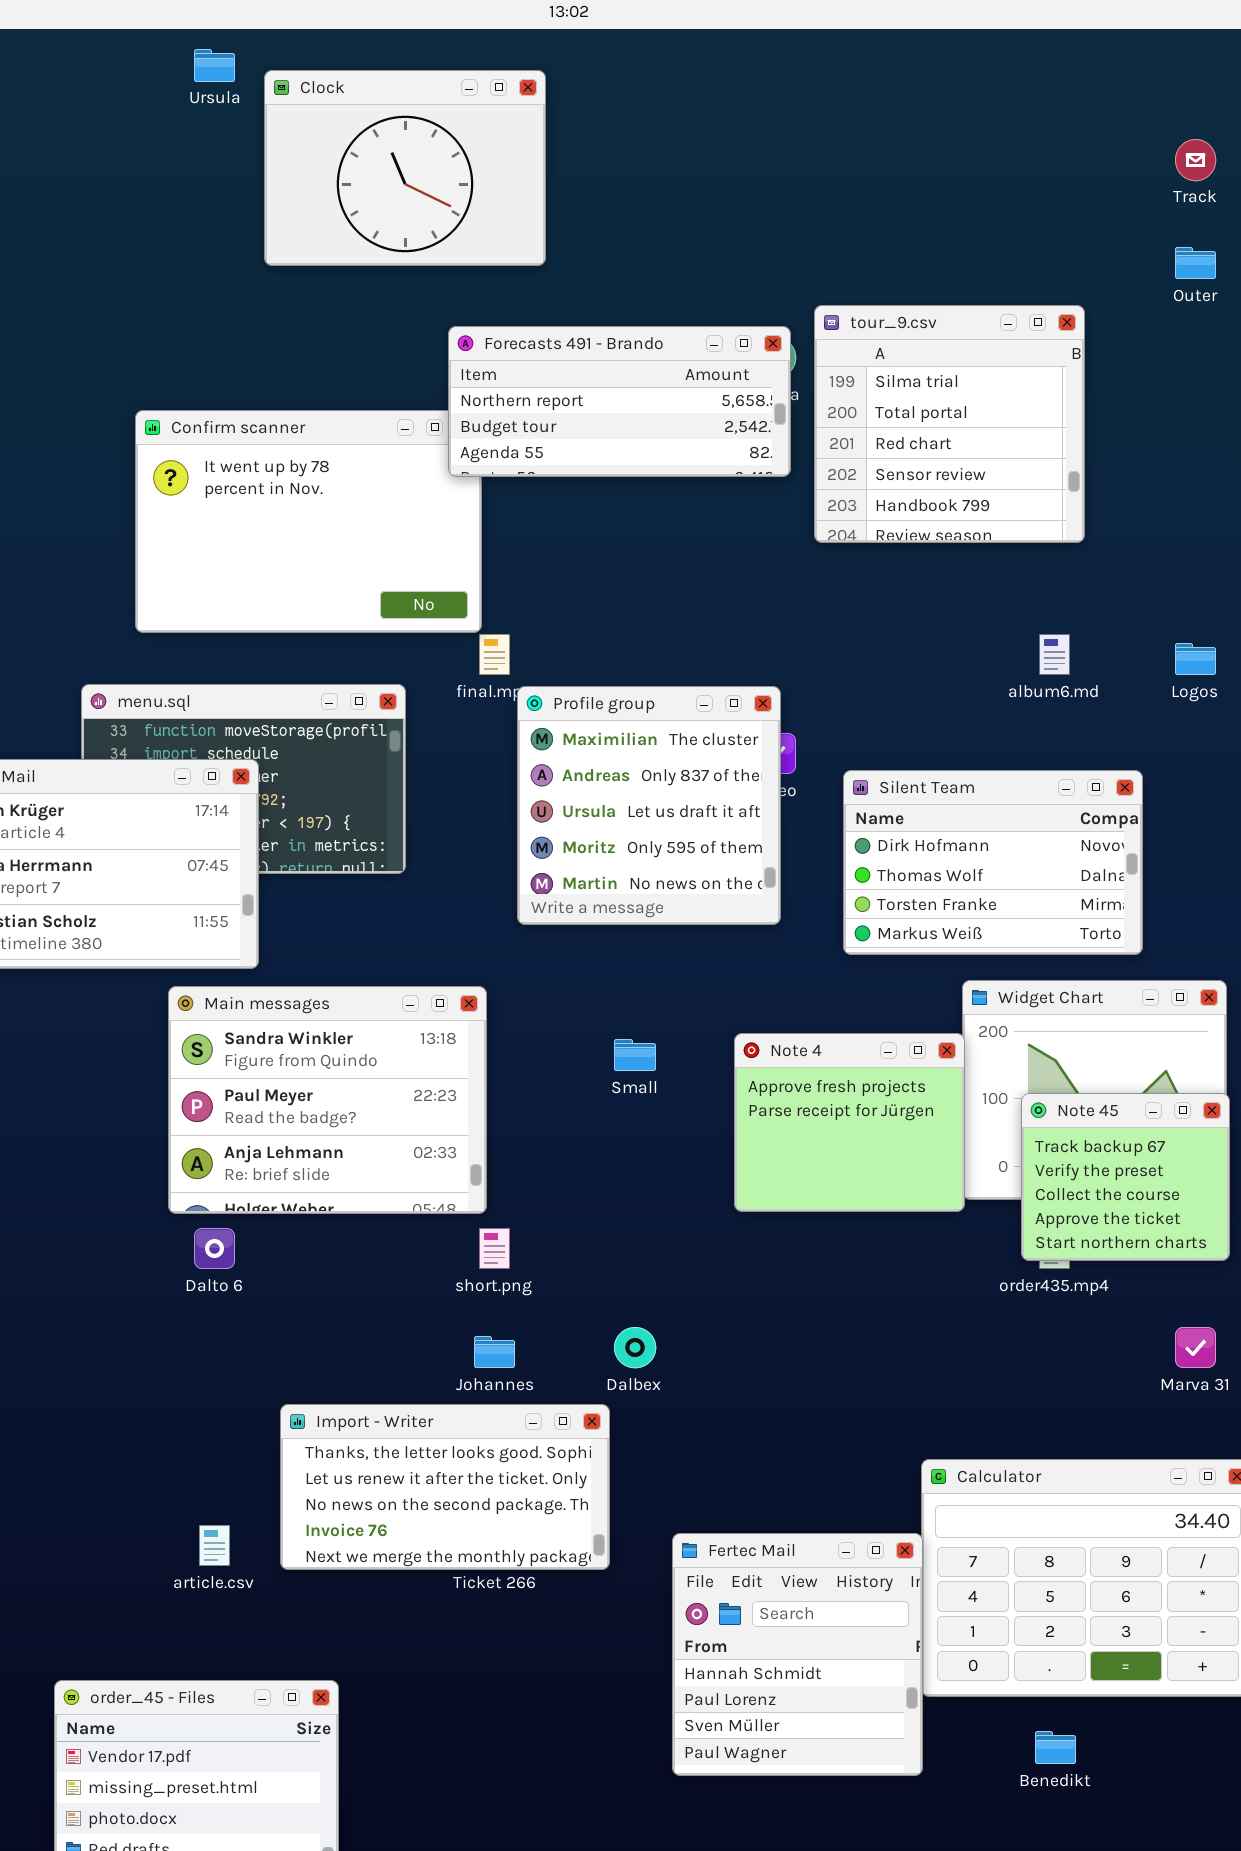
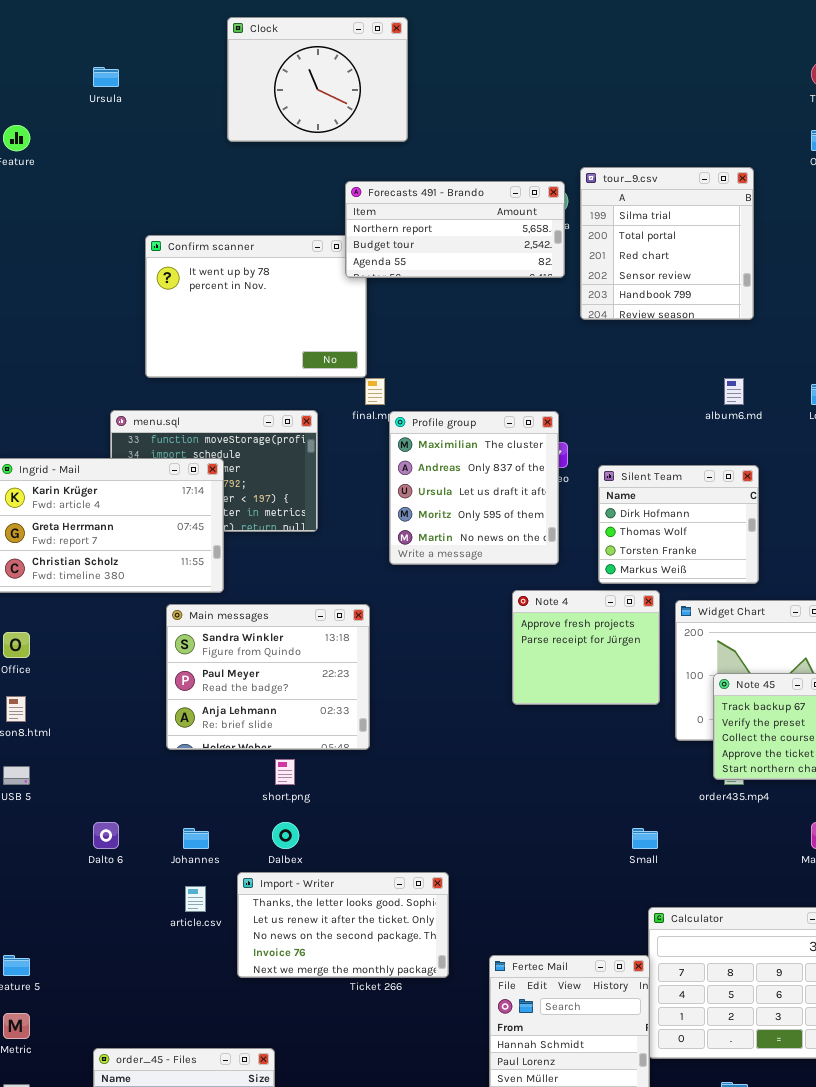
Ursula: [194,49,235,82] -> [93,67,119,87], moved
Silent Team: [843,770,1143,955] -> [598,465,759,584], resized
Note 4: [734,1033,965,1212] -> [512,590,660,705], moved
Small: [614,1039,656,1071] -> [632,828,658,849], moved
Dalto 6: [194,1228,235,1269] -> [93,822,119,849], moved
short.png: [479,1228,510,1269] -> [275,759,295,785], moved
Dalbex: [614,1327,656,1368] -> [272,822,299,849], moved
Johannes: [474,1336,515,1368] -> [183,828,209,849], moved
article.csv: [199,1525,230,1566] -> [185,886,206,912], moved

